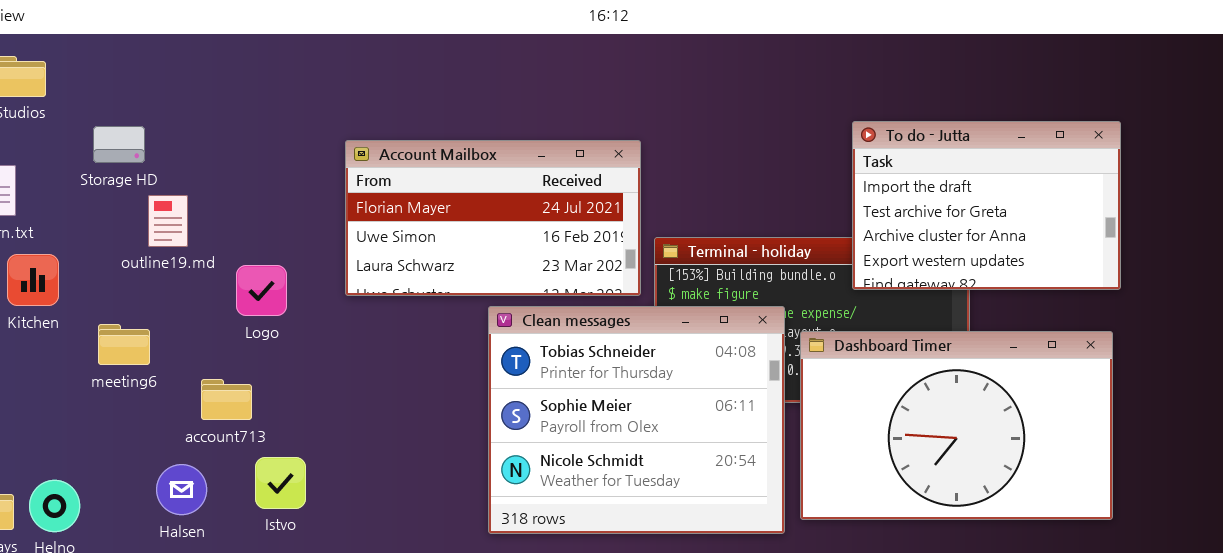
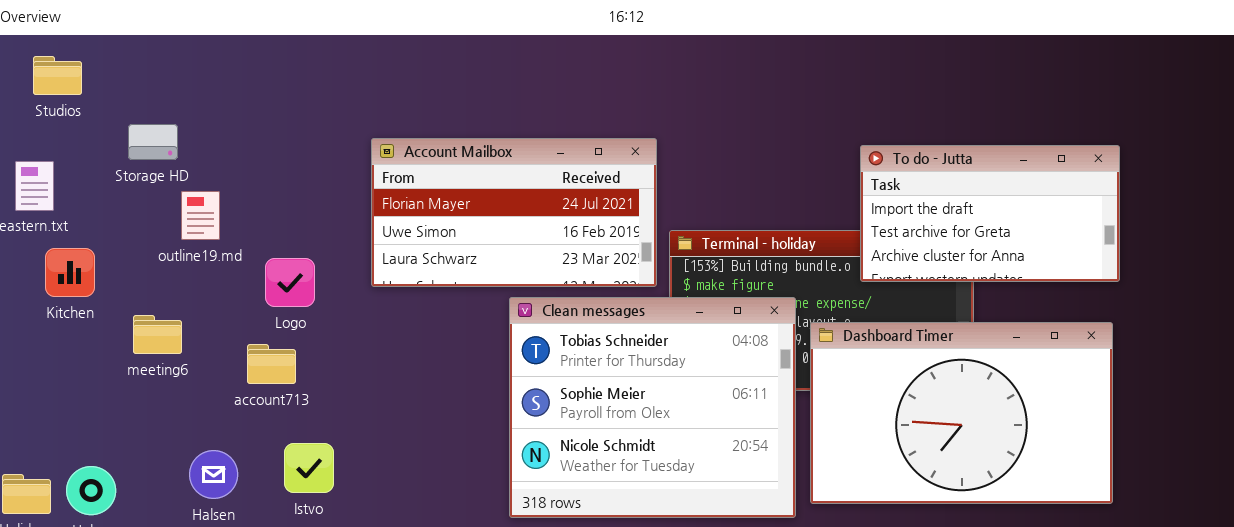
To do - Jutta: [852,121,1121,290] -> [860,145,1120,282], resized
account713: [201,379,252,420] -> [247,344,296,384], moved

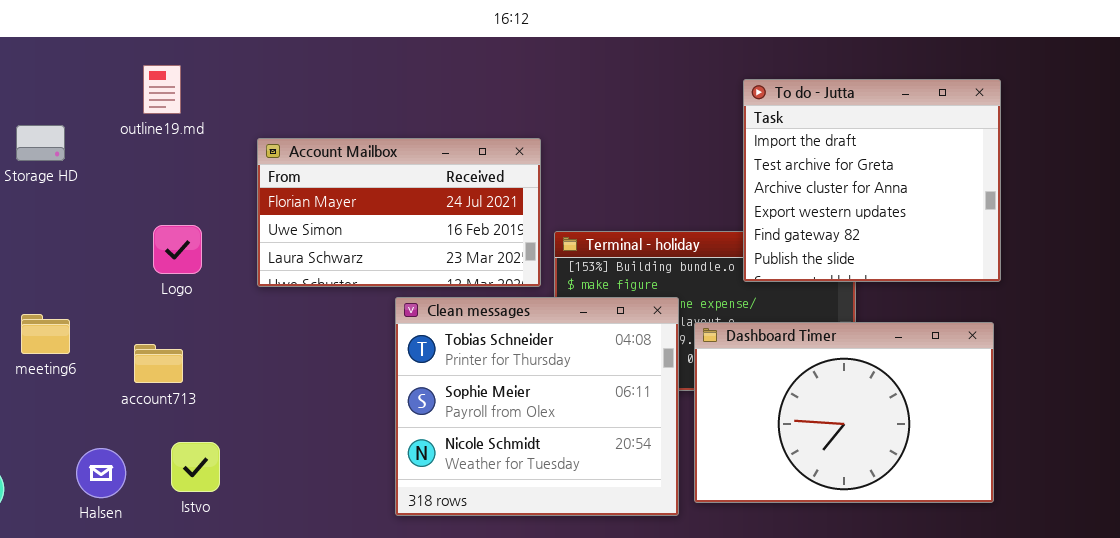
To do - Jutta: [860,145,1120,282] -> [743,79,1001,282], resized
outline19.md: [181,191,220,240] -> [143,65,181,114], moved
Logo: [265,258,315,307] -> [153,225,202,274], moved

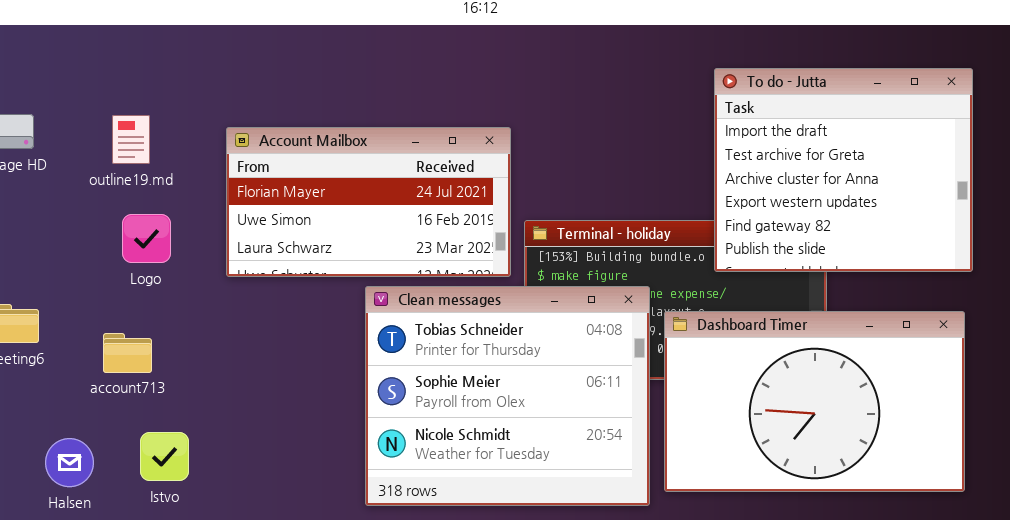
outline19.md: [143,65,181,114] -> [112,115,150,164], moved

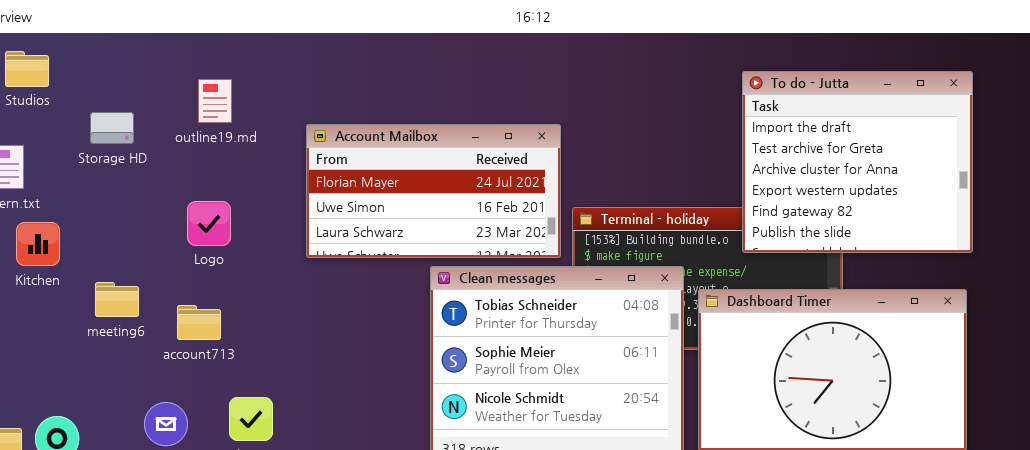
outline19.md: [112,115,150,164] -> [198,79,232,123], moved
Logo: [122,214,171,263] -> [187,201,231,246], moved
account713: [103,333,152,373] -> [177,305,221,340], moved

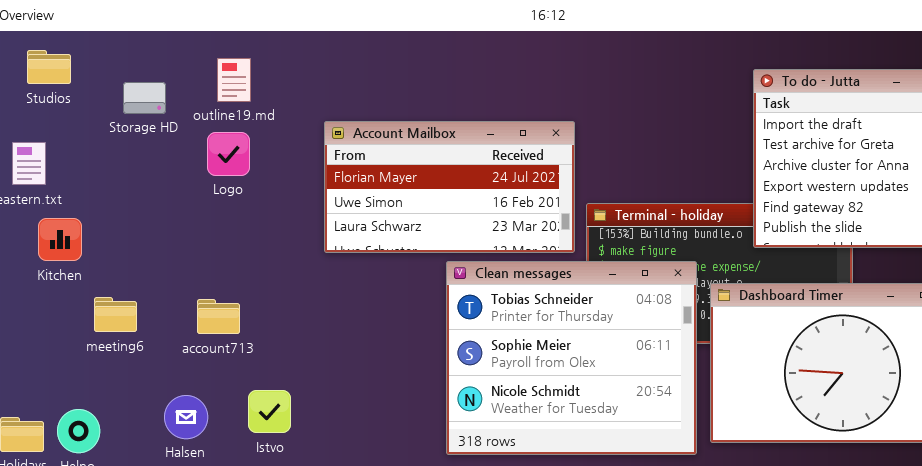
outline19.md: [198,79,232,123] -> [217,58,251,102], moved
Storage HD: [90,112,134,144] -> [123,82,166,114], moved
Logo: [187,201,231,246] -> [207,132,250,176], moved
meeting6: [95,282,139,317] -> [94,297,137,332], moved

